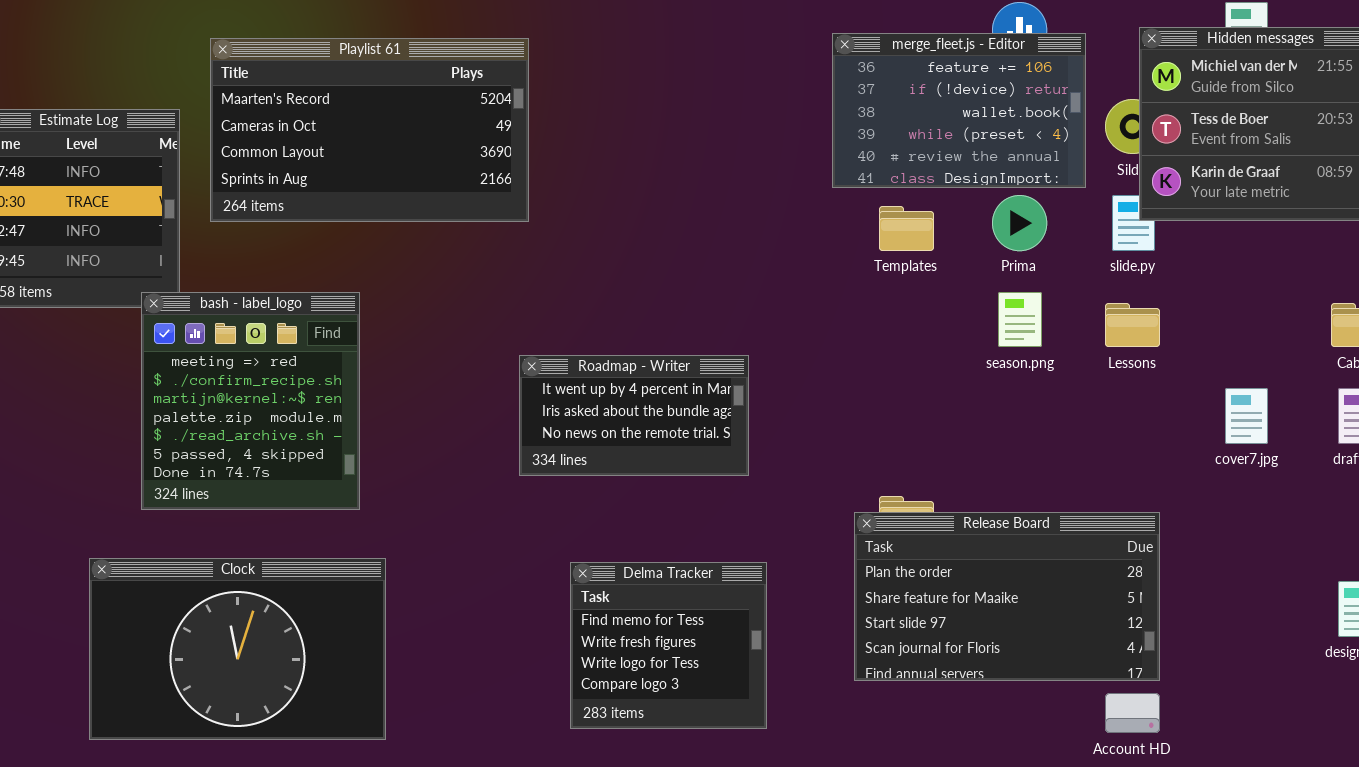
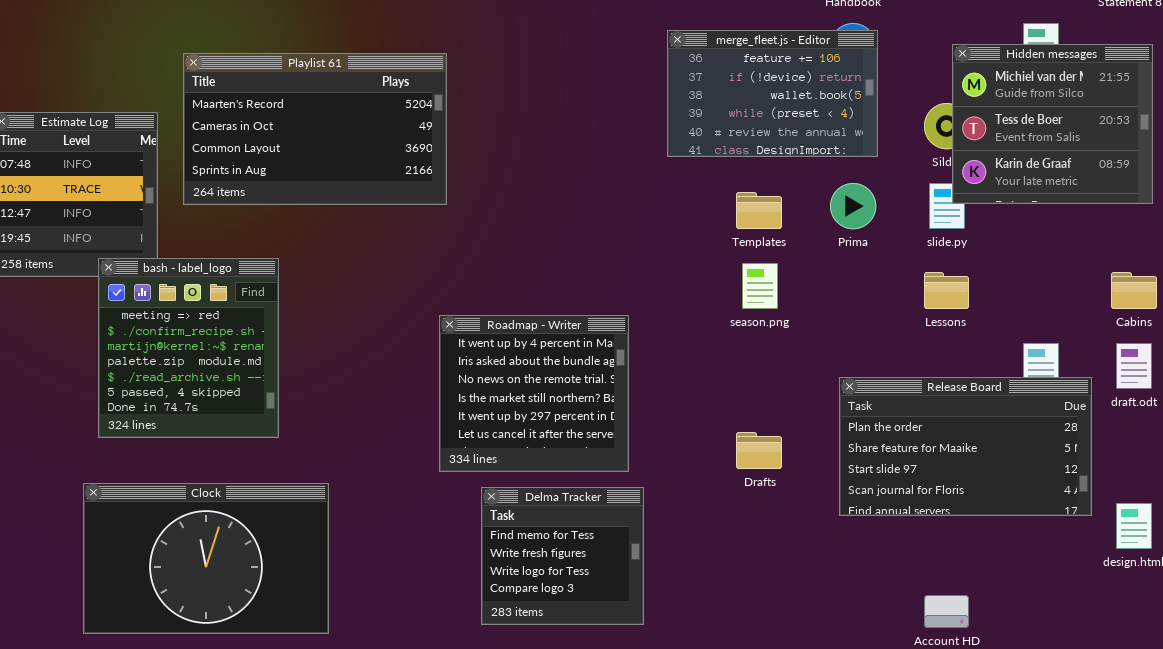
merge_fleet.js - Editor: [832,33,1086,188] -> [667,30,878,157], moved
bash - label_logo: [141,292,360,510] -> [98,258,279,438], moved
season.png: [998,292,1042,347] -> [742,263,778,309], moved
Roadmap - Writer: [519,355,749,476] -> [439,315,629,472], resized
Release Board: [854,512,1160,681] -> [839,377,1092,516], moved

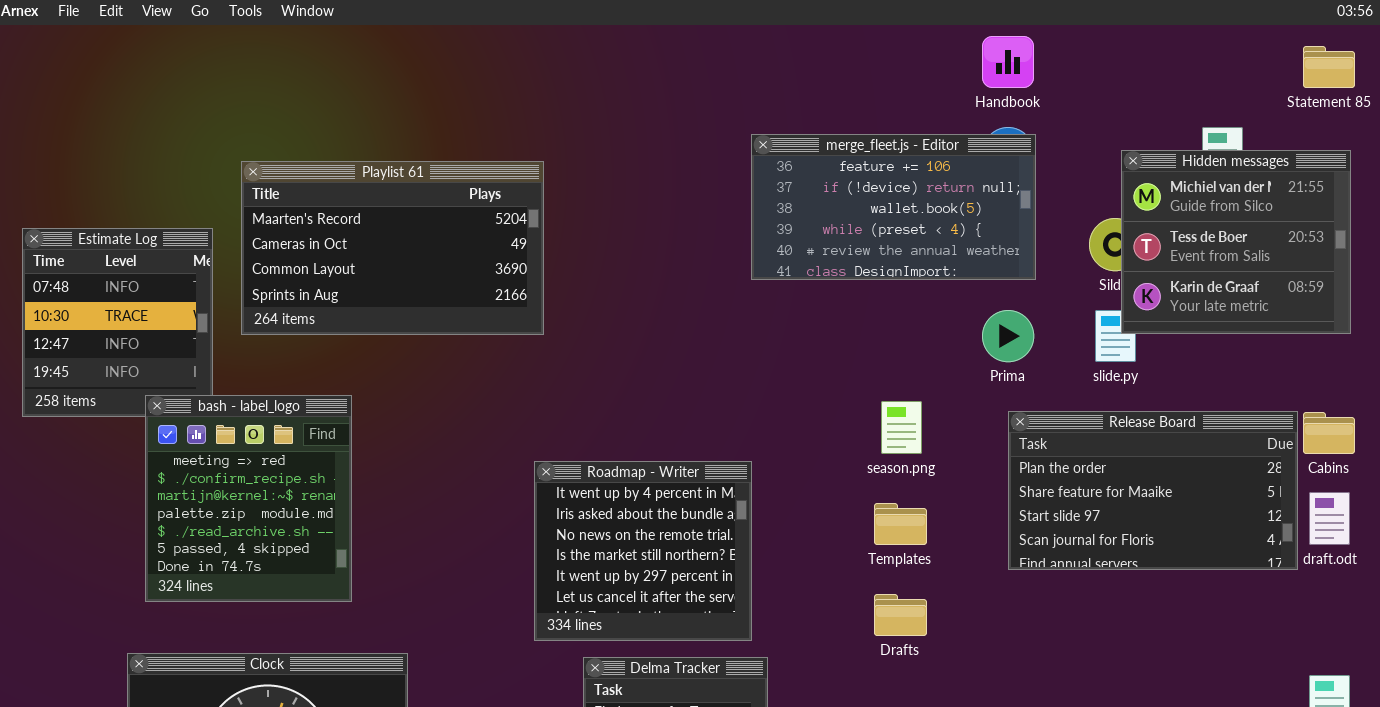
merge_fleet.js - Editor: [667,30,878,157] -> [751,134,1036,280], resized
Templates: [736,192,782,229] -> [874,503,927,545], moved
Release Board: [839,377,1092,516] -> [1008,411,1298,570], moved

